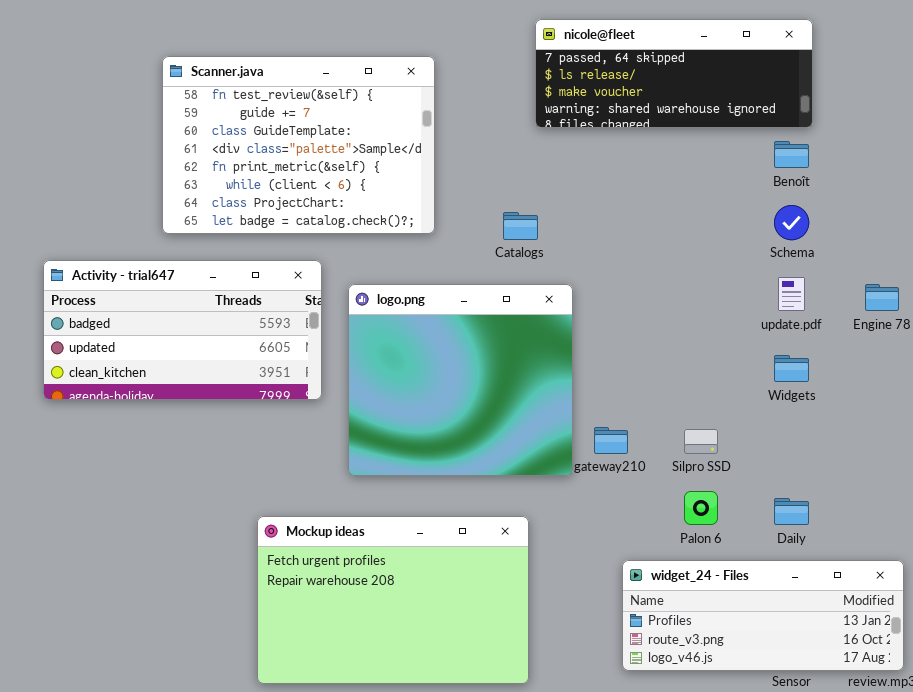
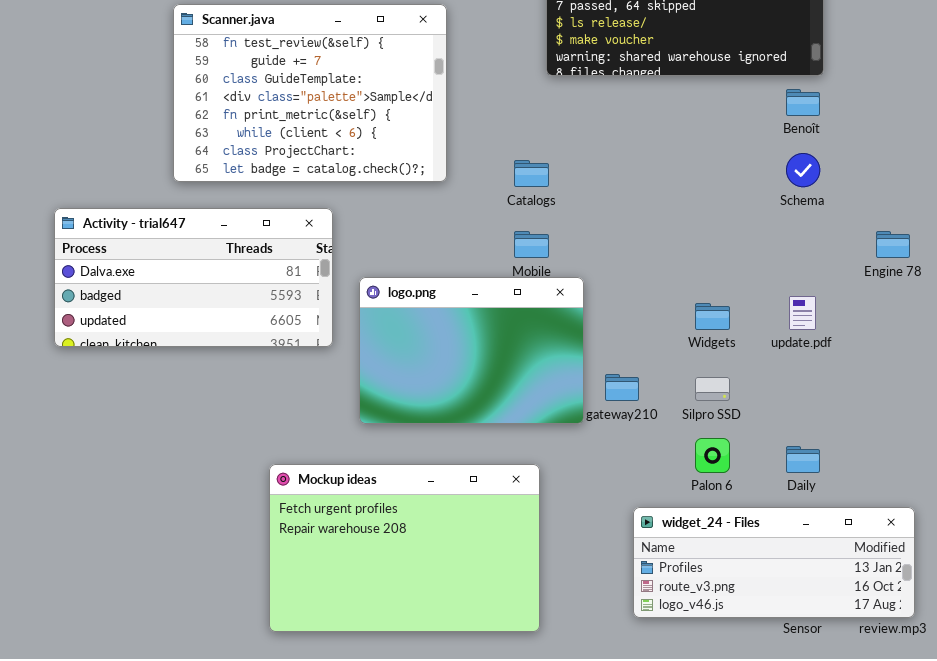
Activity - trial647: [43,260,322,400] -> [54,208,333,347], scrolled up 1 row
update.pdf: [778,277,805,311] -> [789,296,816,330], moved
logo.png: [348,284,573,476] -> [359,277,584,424], resized
Widgets: [774,355,809,382] -> [695,303,730,330], moved

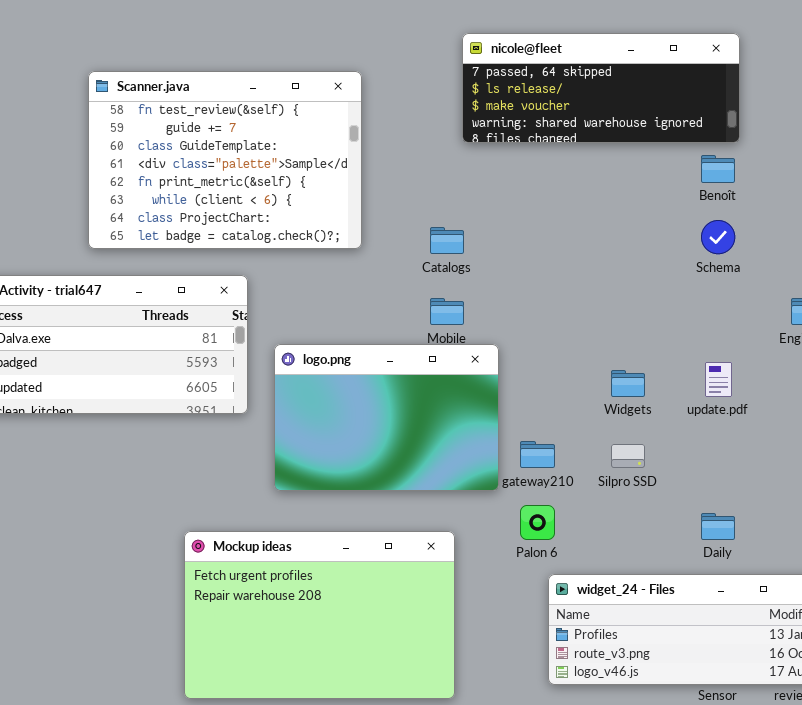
Palon 6: [695,438,730,473] -> [520,505,555,540], moved

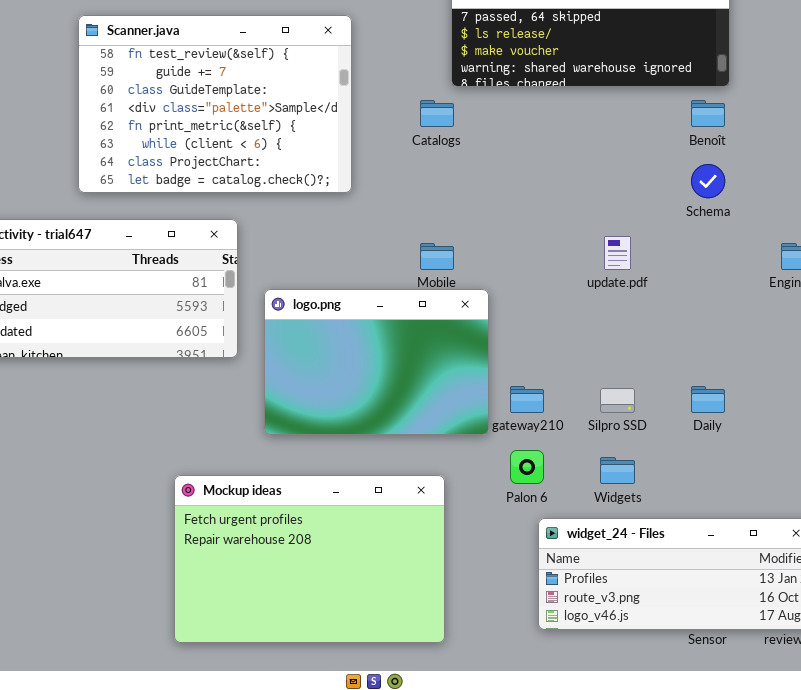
Catalogs: [430,227,464,254] -> [420,100,454,127], moved
update.pdf: [705,362,732,397] -> [604,236,631,270], moved
Widgets: [611,370,645,397] -> [600,457,635,484], moved
Daily: [701,513,735,540] -> [691,386,725,413], moved

